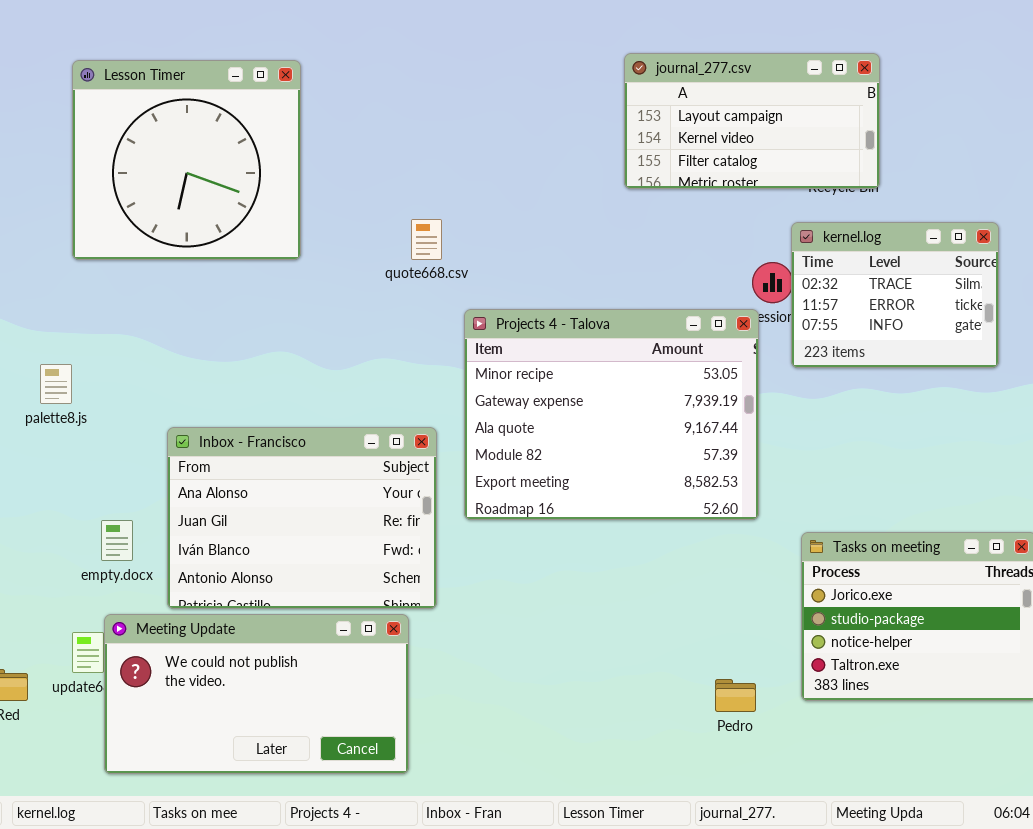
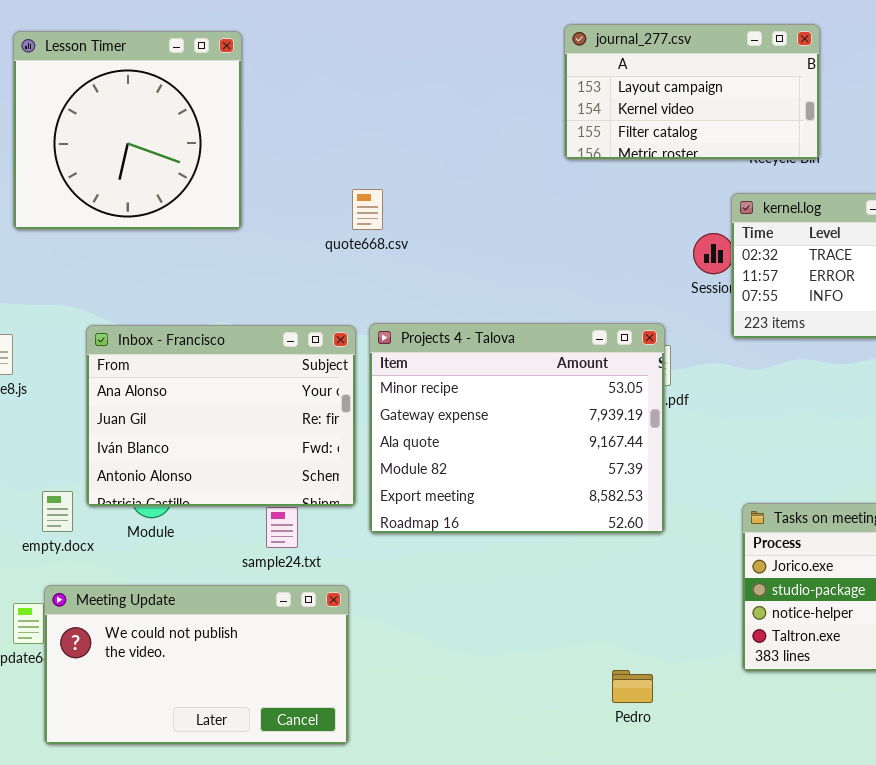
Projects 4 - Talova: [464,309,759,520] -> [369,323,665,534], moved
Inbox - Francisco: [167,427,437,609] -> [86,325,356,507], moved
Pedro: [715,679,756,712] -> [612,670,653,703], moved

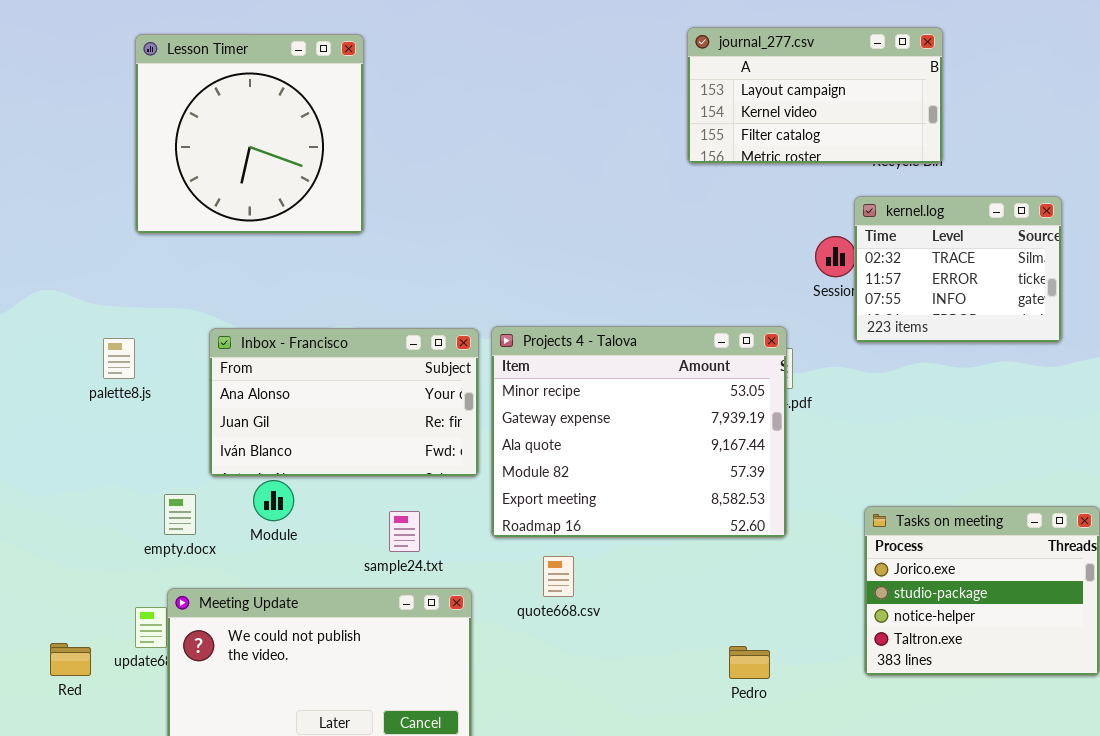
quote668.csv: [352,189,383,230] -> [543,556,574,597], moved
Inbox - Francisco: [86,325,356,507] -> [209,328,479,477], resized
Pedro: [612,670,653,703] -> [729,646,770,679], moved

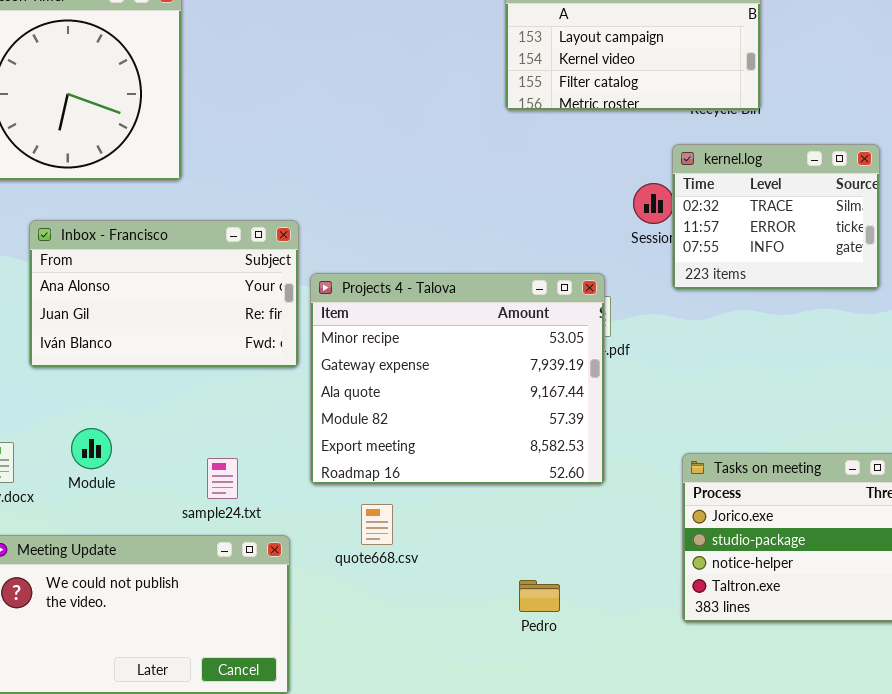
Inbox - Francisco: [209,328,479,477] -> [29,220,299,368], moved
Pedro: [729,646,770,679] -> [519,580,560,612], moved

